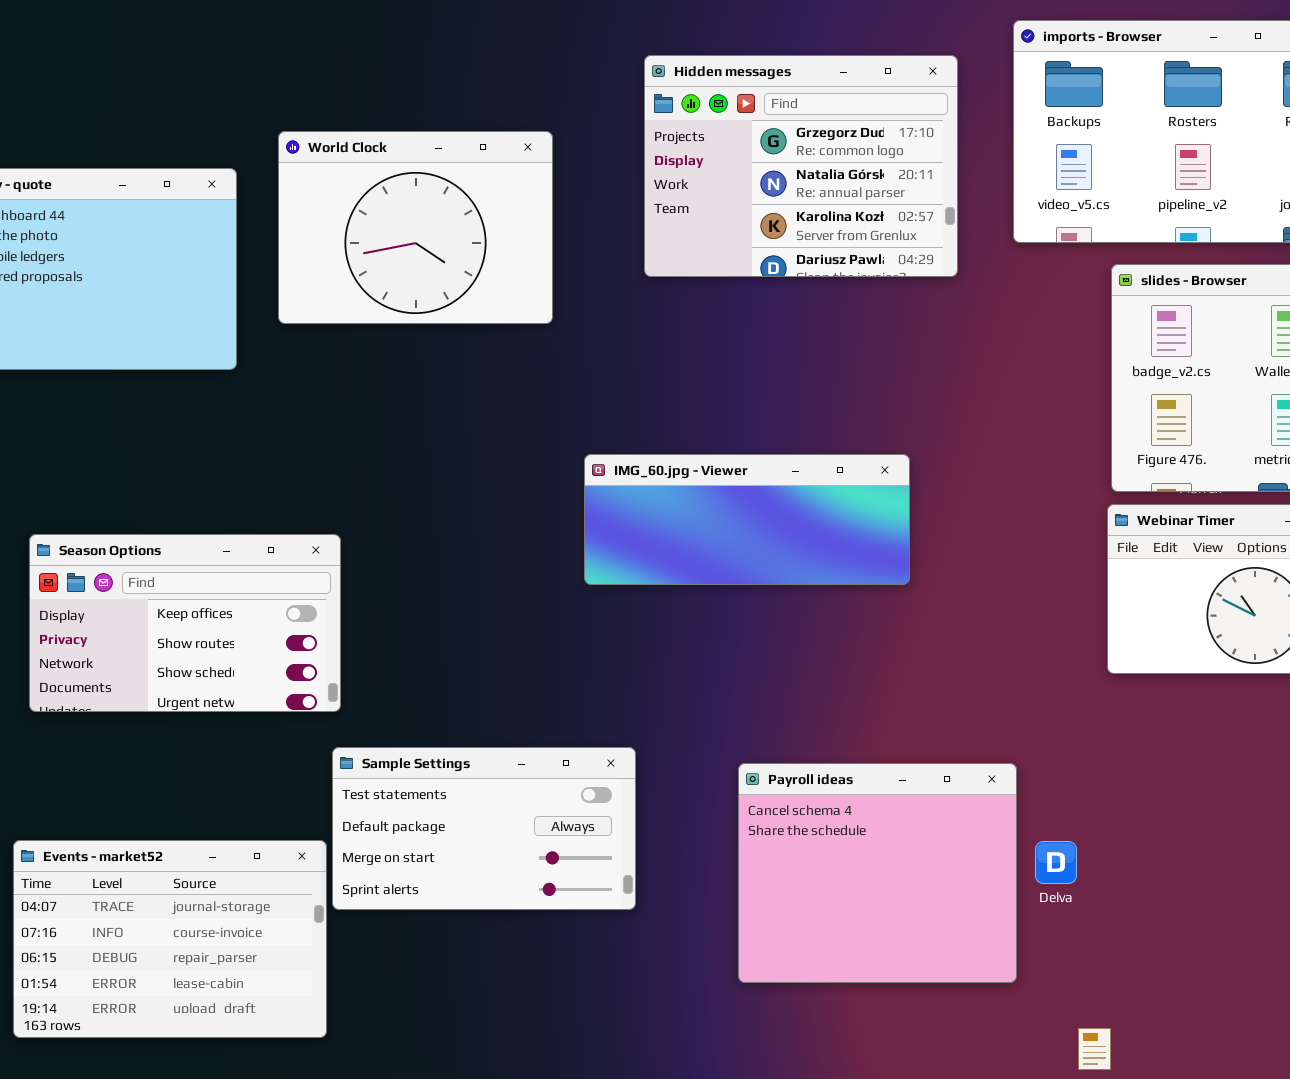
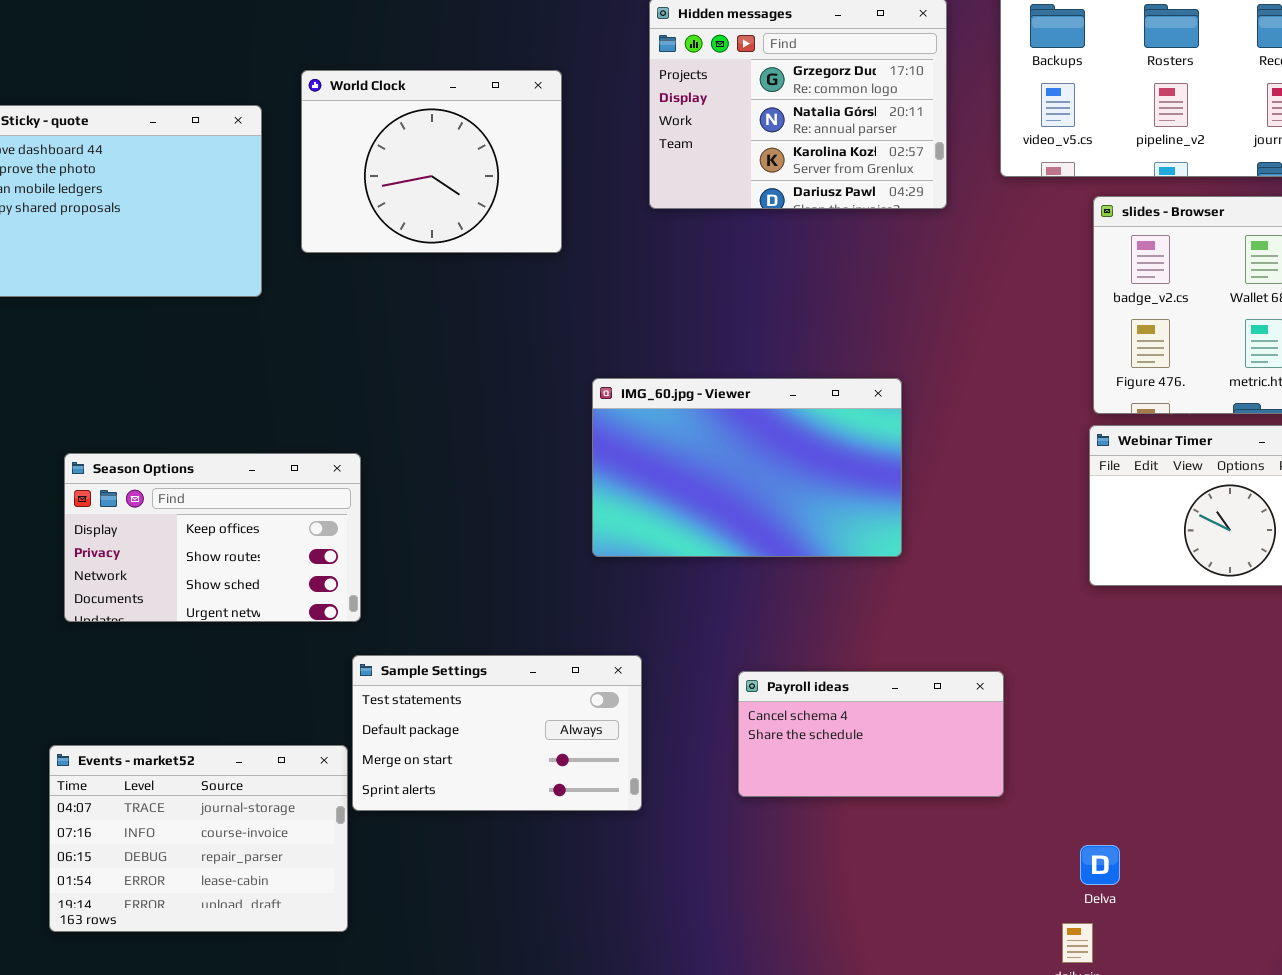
IMG_60.jpg - Viewer: [584,454,910,585] -> [592,378,902,557], resized
Payroll ideas: [738,763,1017,983] -> [738,671,1004,797], resized
Delva: [1035,841,1077,884] -> [1080,845,1120,885], moved

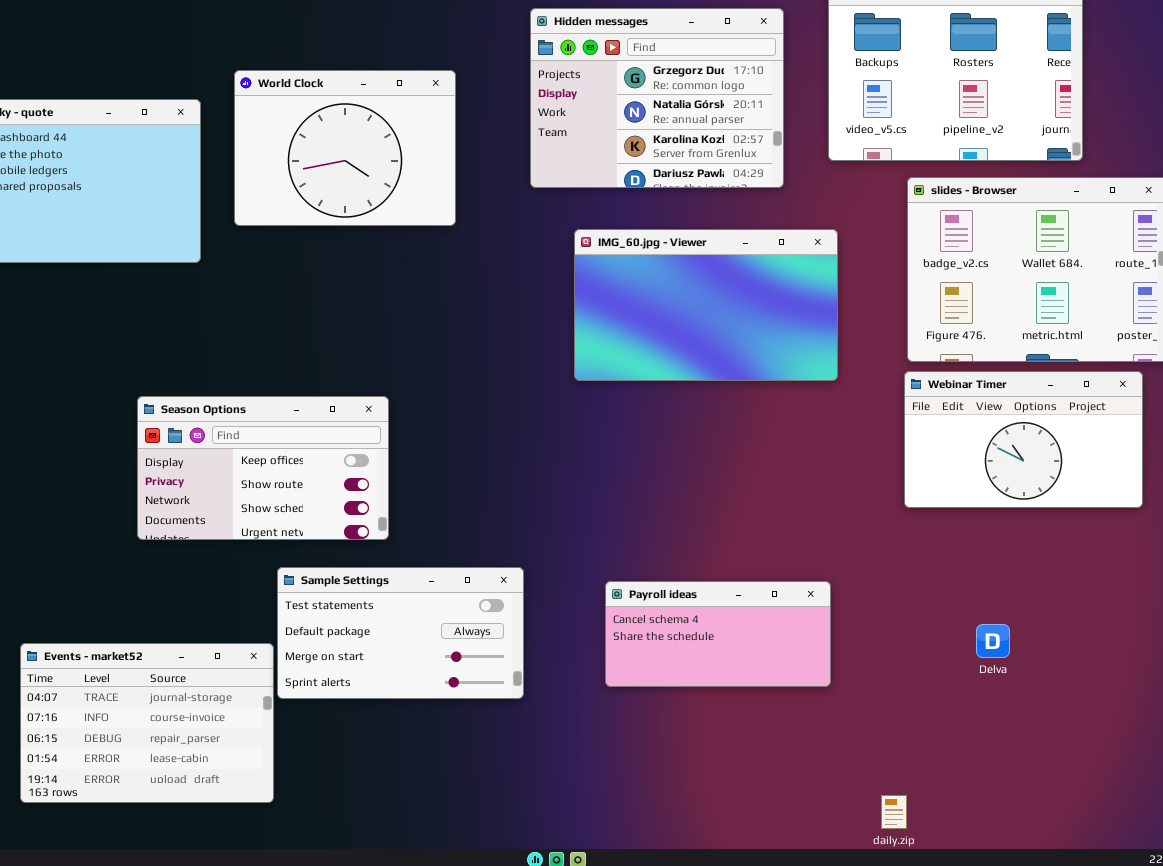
IMG_60.jpg - Viewer: [592,378,902,557] -> [574,229,838,381], moved
Season Options: [64,453,361,622] -> [137,396,389,540], moved
Delva: [1080,845,1120,885] -> [976,624,1010,658], moved

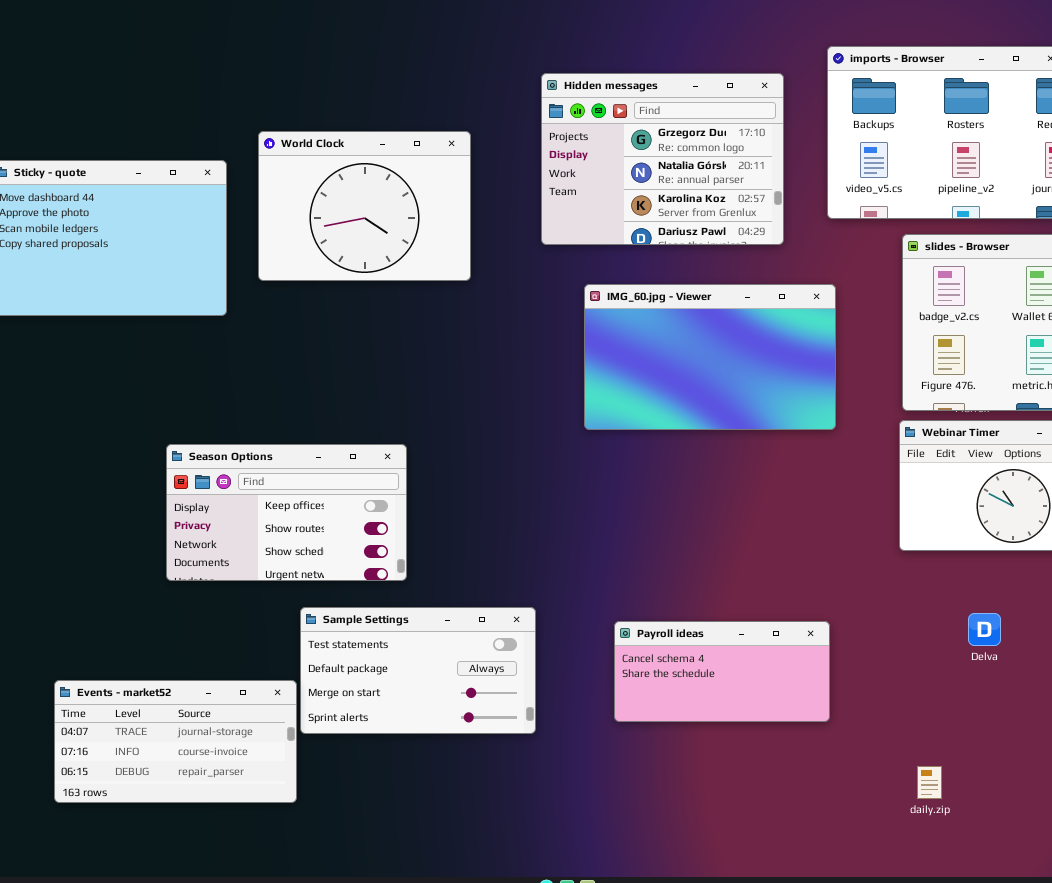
Delva: [976,624,1010,658] -> [968,613,1001,646], moved
Events - market52: [20,643,274,803] -> [54,680,297,803], resized
daily.zip: [881,795,907,829] -> [917,766,942,799], moved

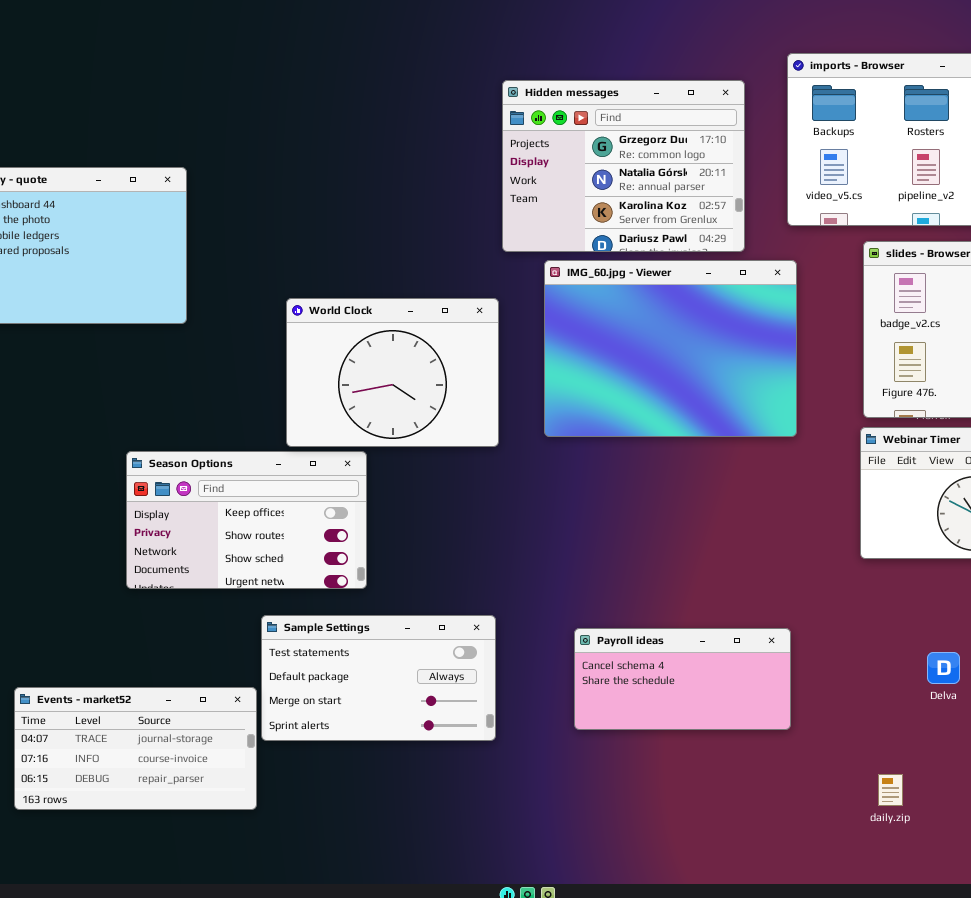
World Clock: [258,131,471,281] -> [286,298,499,447], moved
IMG_60.jpg - Viewer: [584,284,836,430] -> [544,260,797,437], resized
Delva: [968,613,1001,646] -> [927,652,960,684], moved

